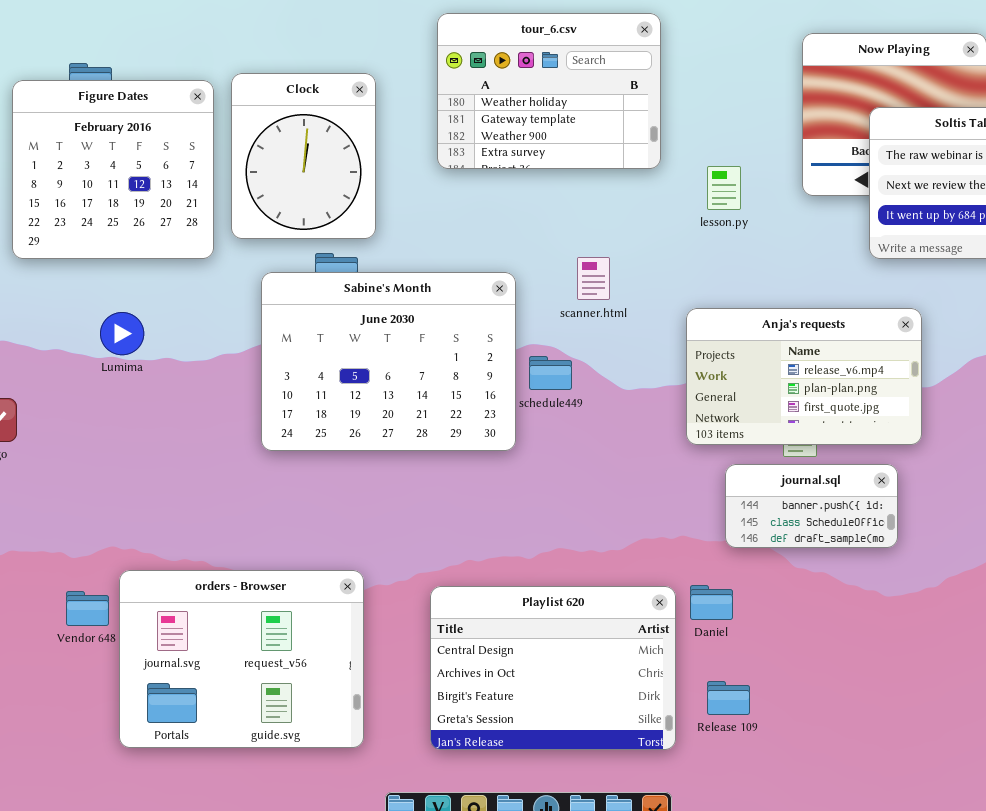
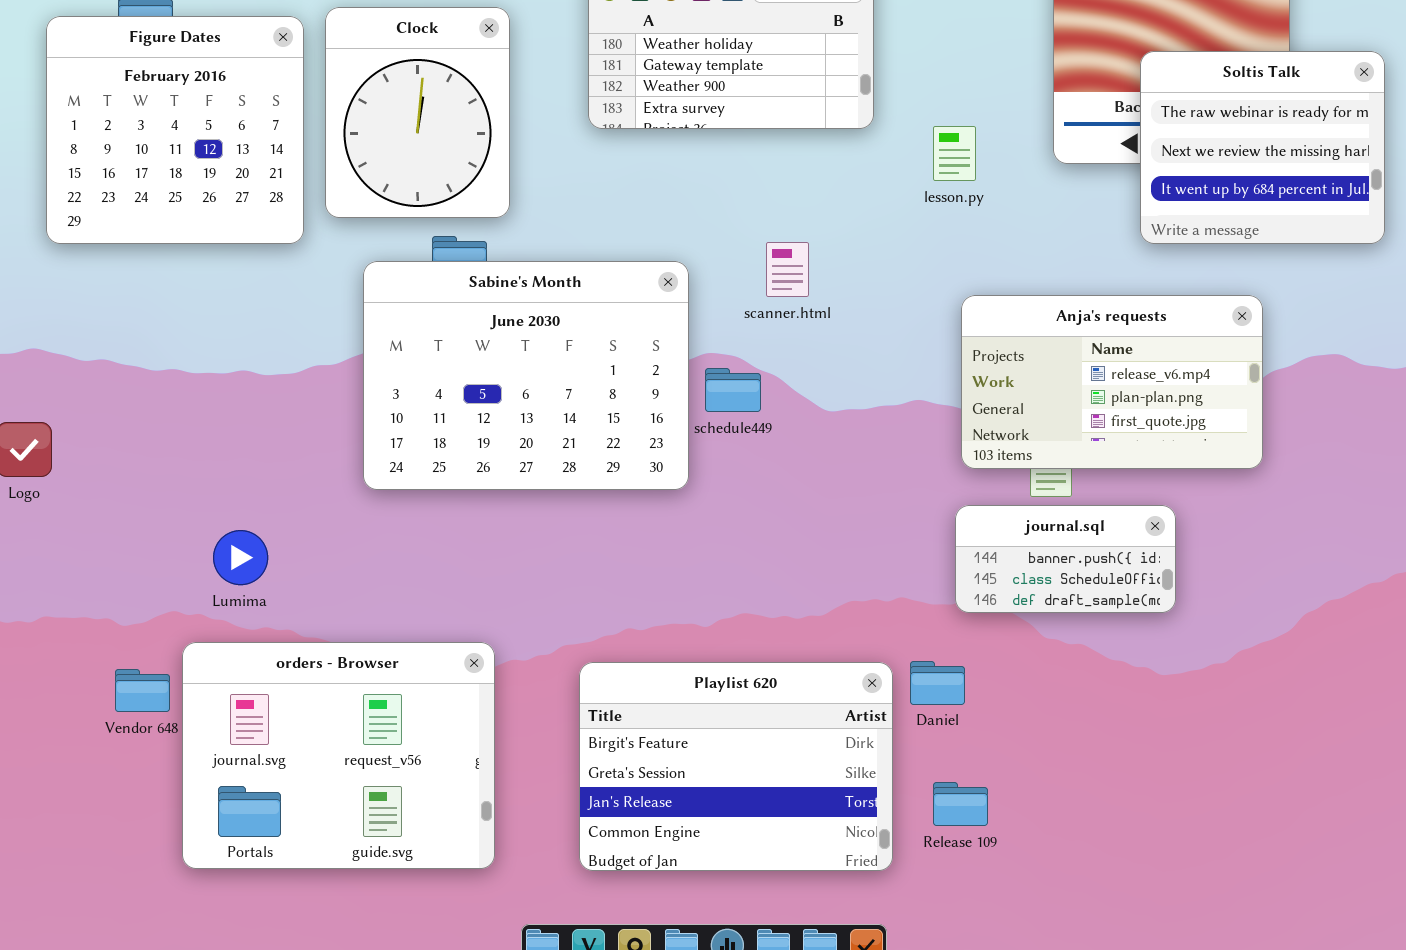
Anja's requests: [686,308,922,445] -> [961,295,1263,469], moved
Lumima: [100,312,144,355] -> [213,530,268,585], moved
Playlist 620: [430,586,676,750] -> [579,662,893,871], scrolled down 2 rows

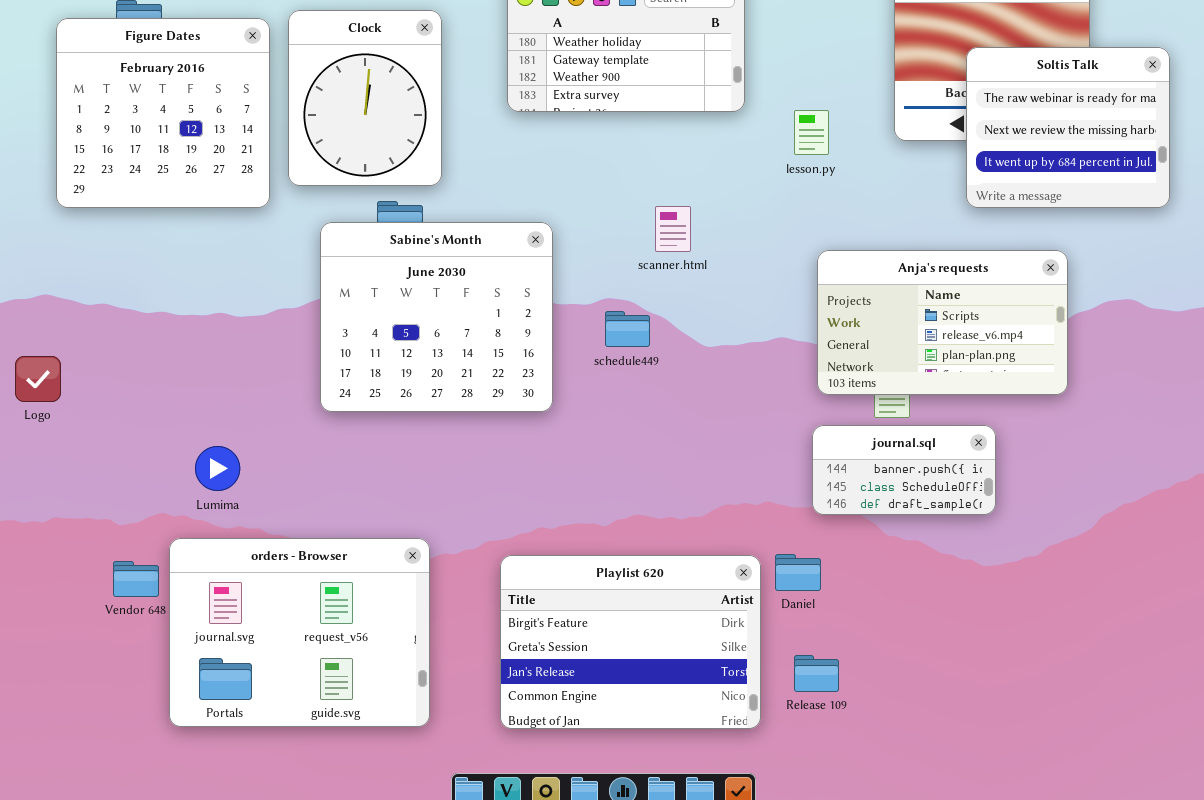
Sabine's Month: [363,261,689,490] -> [320,222,553,412], resized
Anja's requests: [961,295,1263,469] -> [817,250,1068,395], scrolled up 1 row

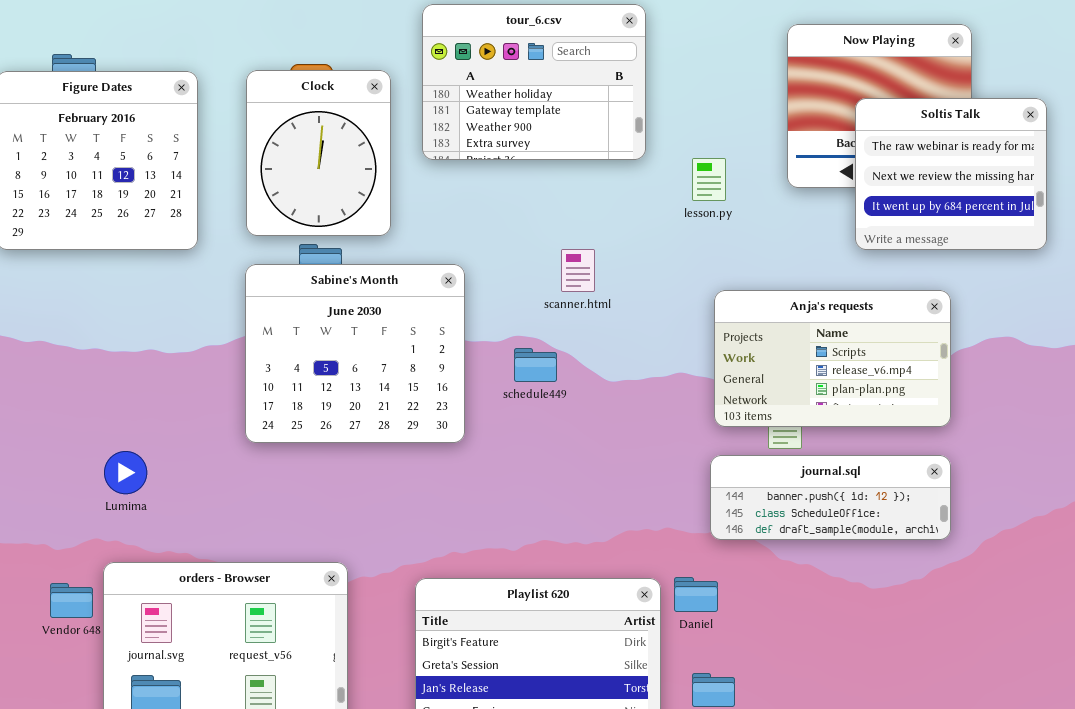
Clock: [288,10,442,186] -> [246,70,391,236], moved
journal.sql: [812,425,996,515] -> [710,455,951,540], resized
Lumima: [195,446,240,491] -> [104,451,147,494], moved

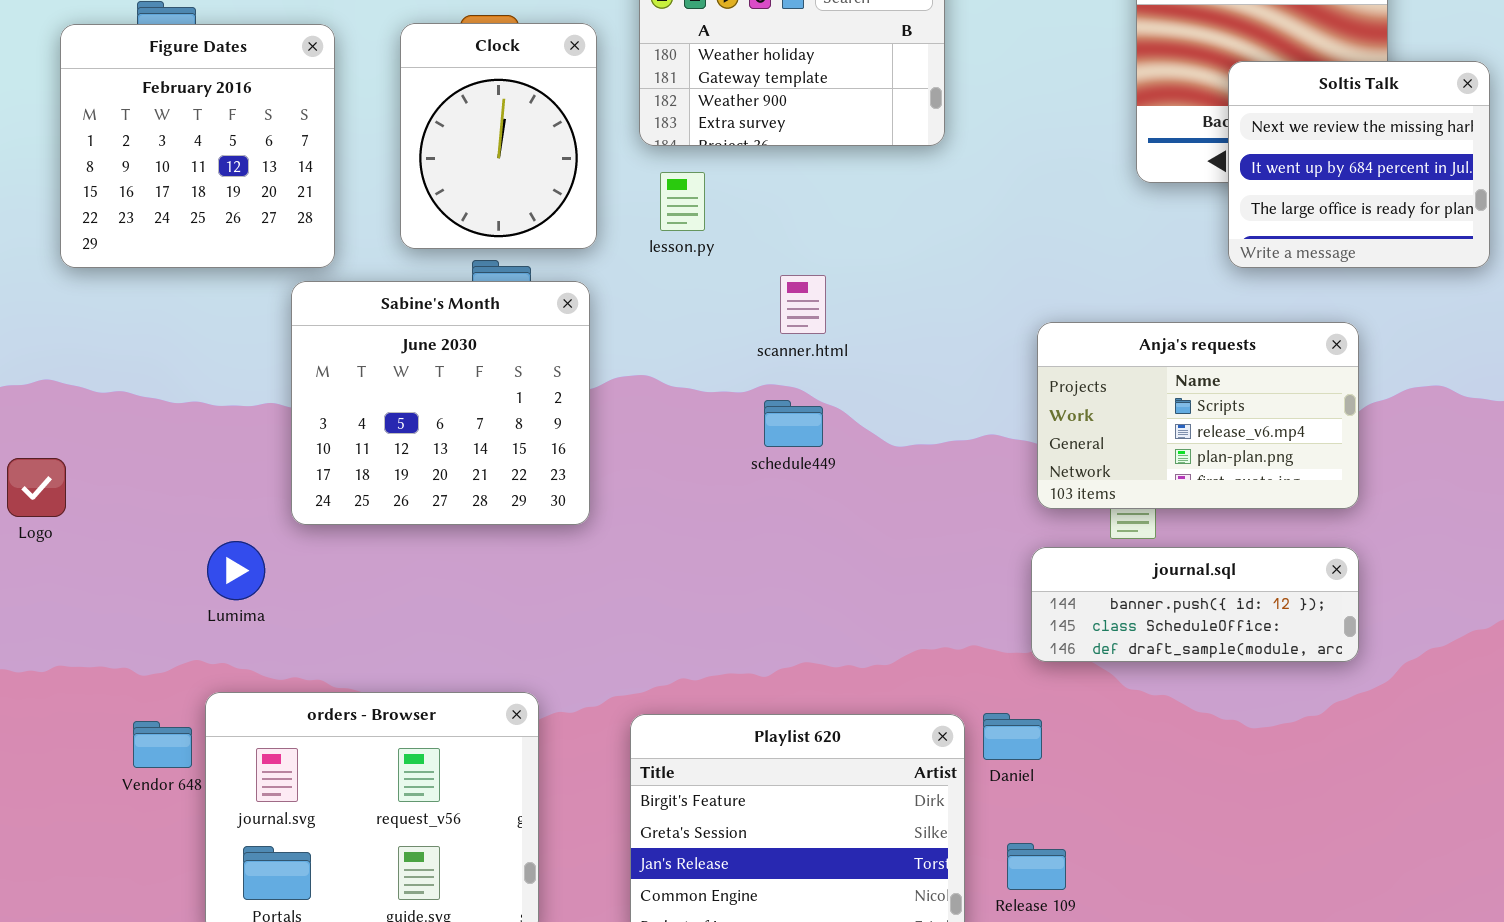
Soltis Talk: [855,98,1047,250] -> [1228,61,1490,268], scrolled down 1 row
lesson.py: [692,158,726,201] -> [660,172,705,231], moved
scanner.html: [561,249,595,292] -> [780,275,826,334], moved
Sabine's Month: [245,264,465,443] -> [291,281,590,525], moved

